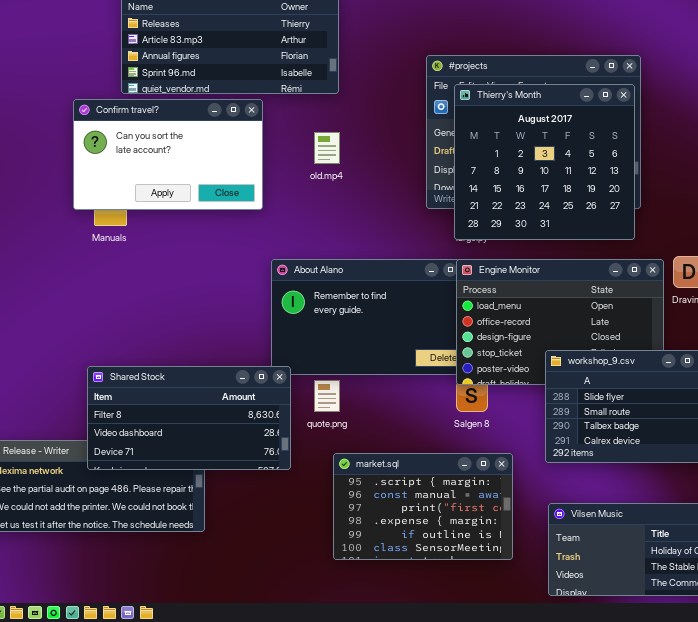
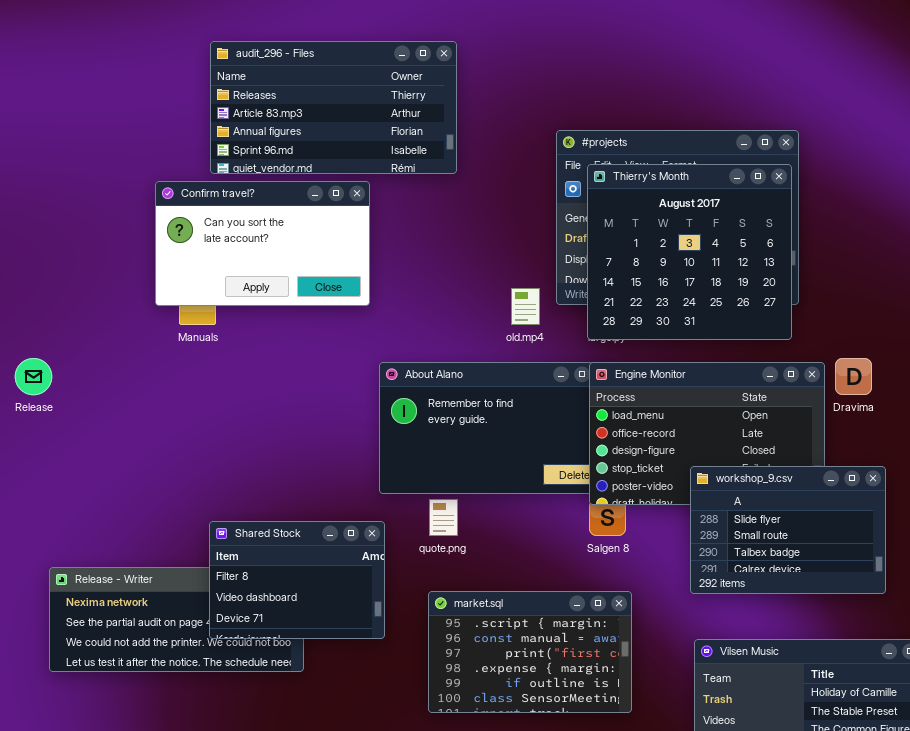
old.mp4: [314,132,340,164] -> [511,288,540,325], moved
Shared Stock: [87,366,291,470] -> [209,521,385,639], moved, resized
market.sql: [333,453,513,560] -> [428,591,632,713], moved

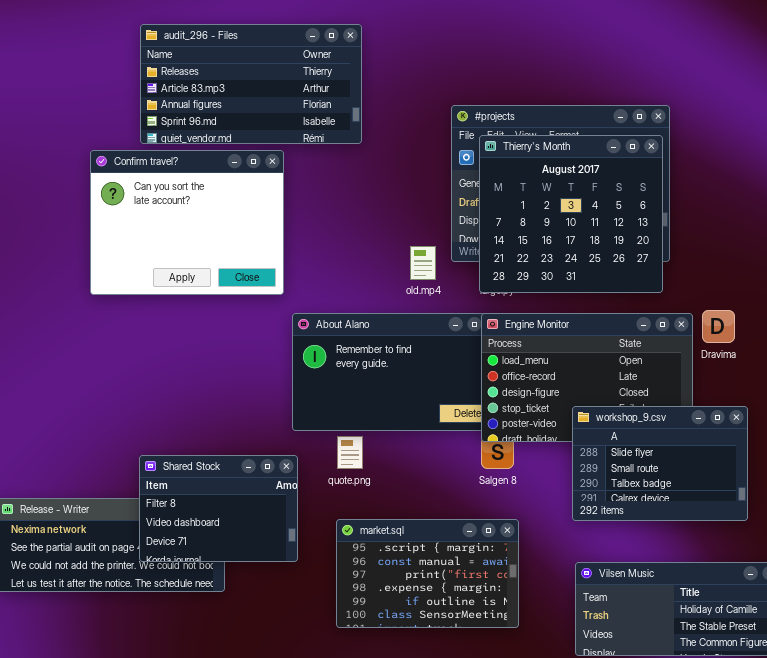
Confirm travel?: [155,181,370,306] -> [90,150,284,295], resized

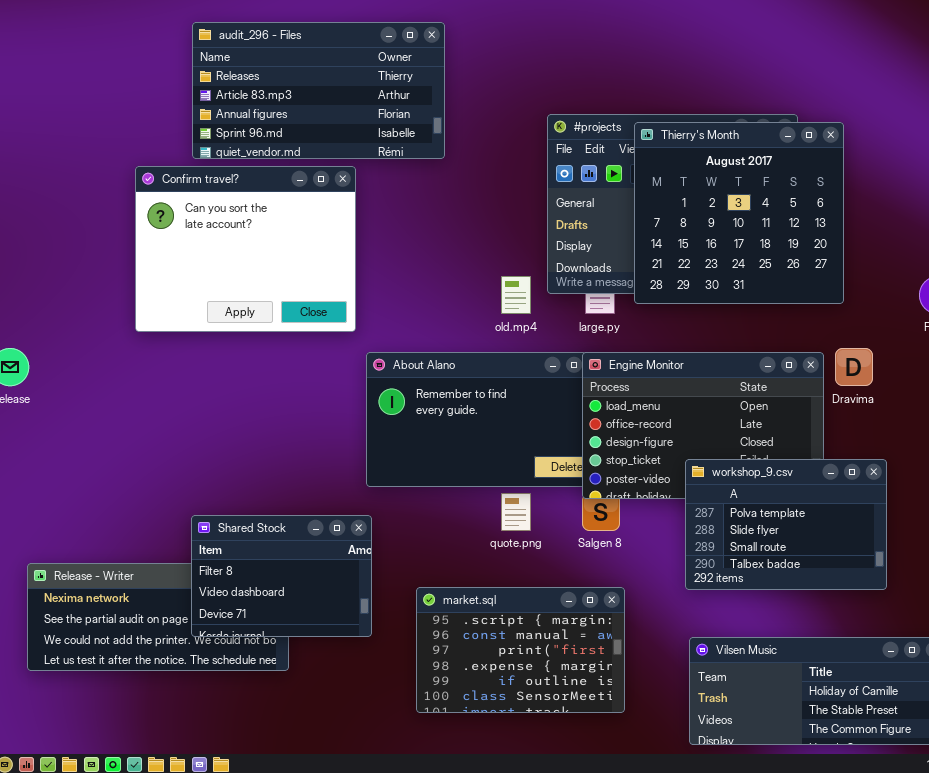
Thierry's Month: [479,135,663,293] -> [634,122,844,304], moved
workshop_9.csv: [572,406,748,521] -> [685,459,887,590], scrolled up 1 row
quote.png: [337,436,363,469] -> [501,493,531,531], moved

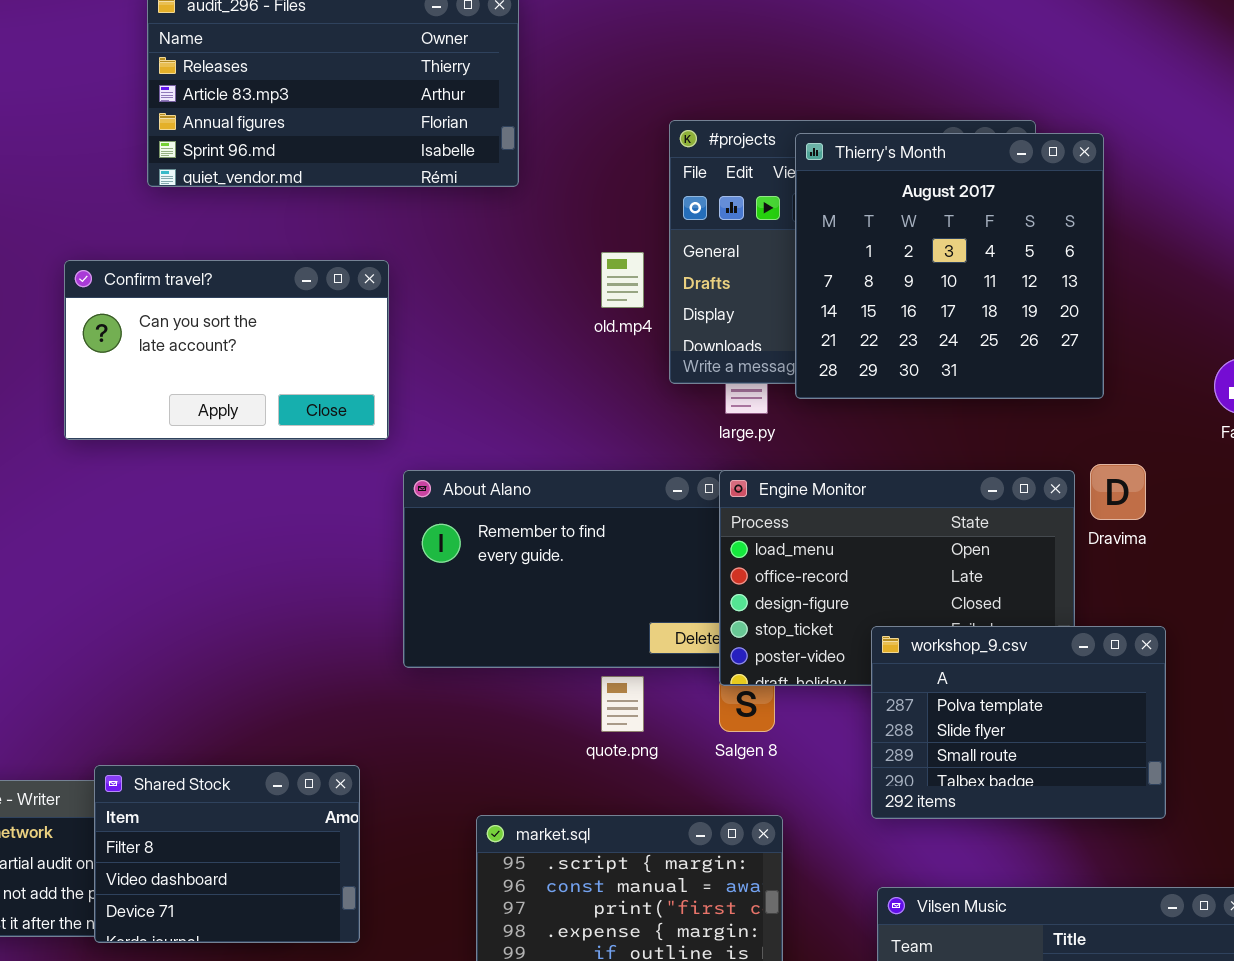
Confirm travel?: [135,166,356,332] -> [64,260,389,440], resized
old.mp4: [501,276,531,314] -> [601,252,644,308], moved
Shared Stock: [191,515,372,637] -> [94,765,360,943], moved

